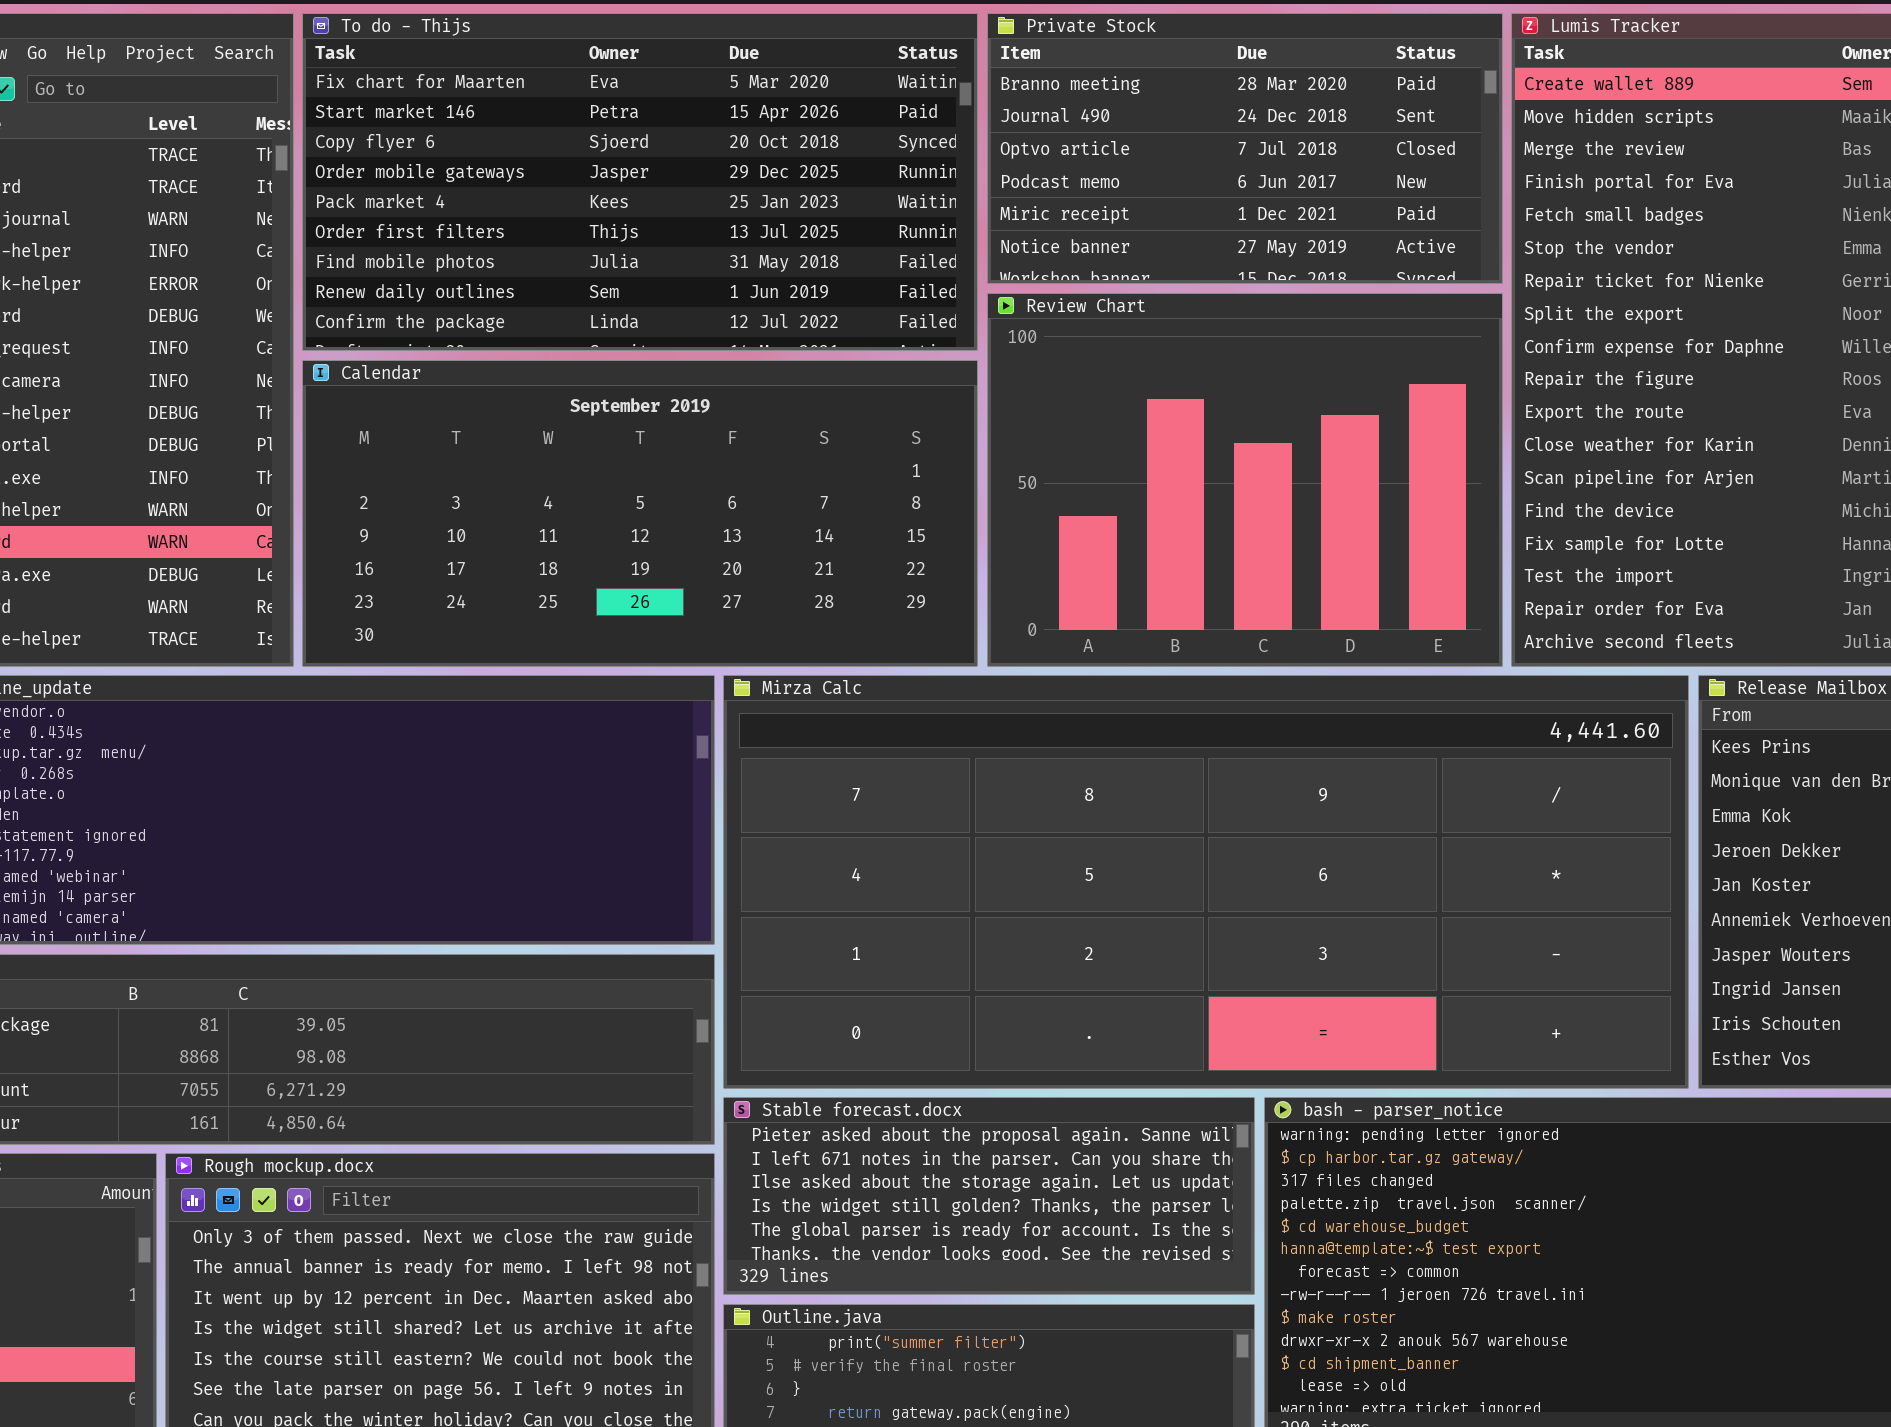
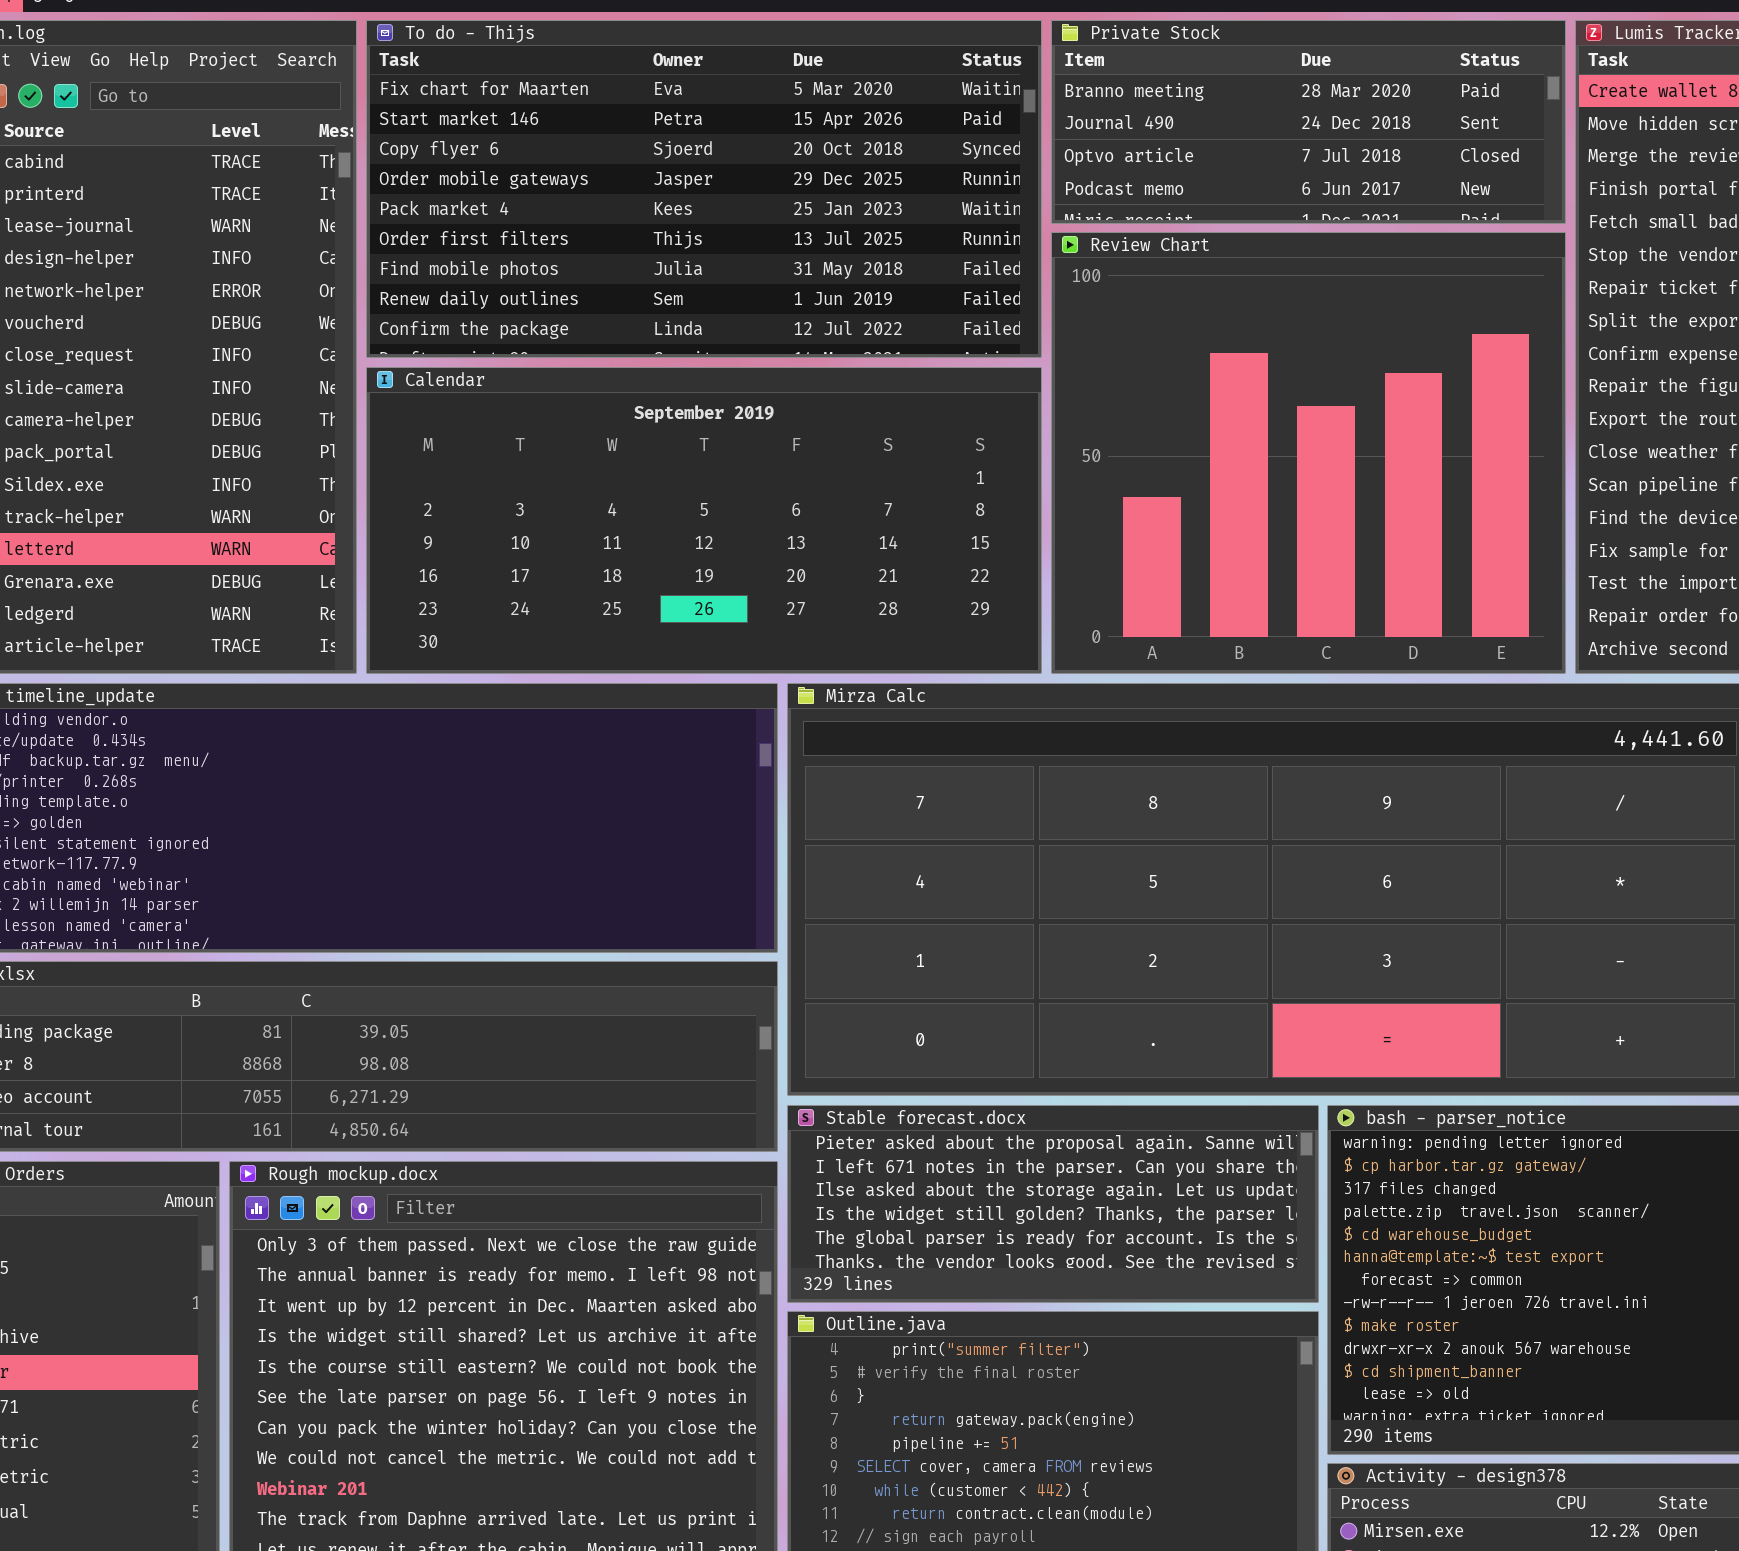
Private Stock: [987,13,1503,284] -> [1051,20,1566,224], resized
Review Chart: [987,293,1503,667] -> [1051,232,1566,674], resized

